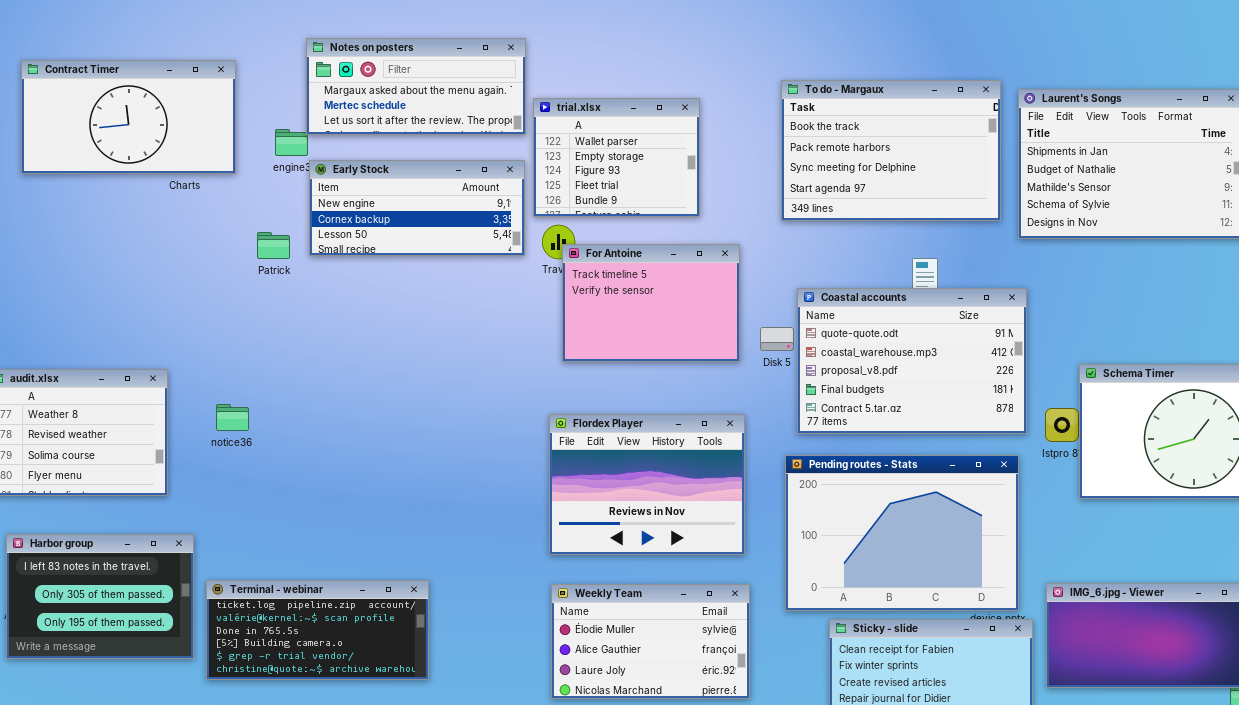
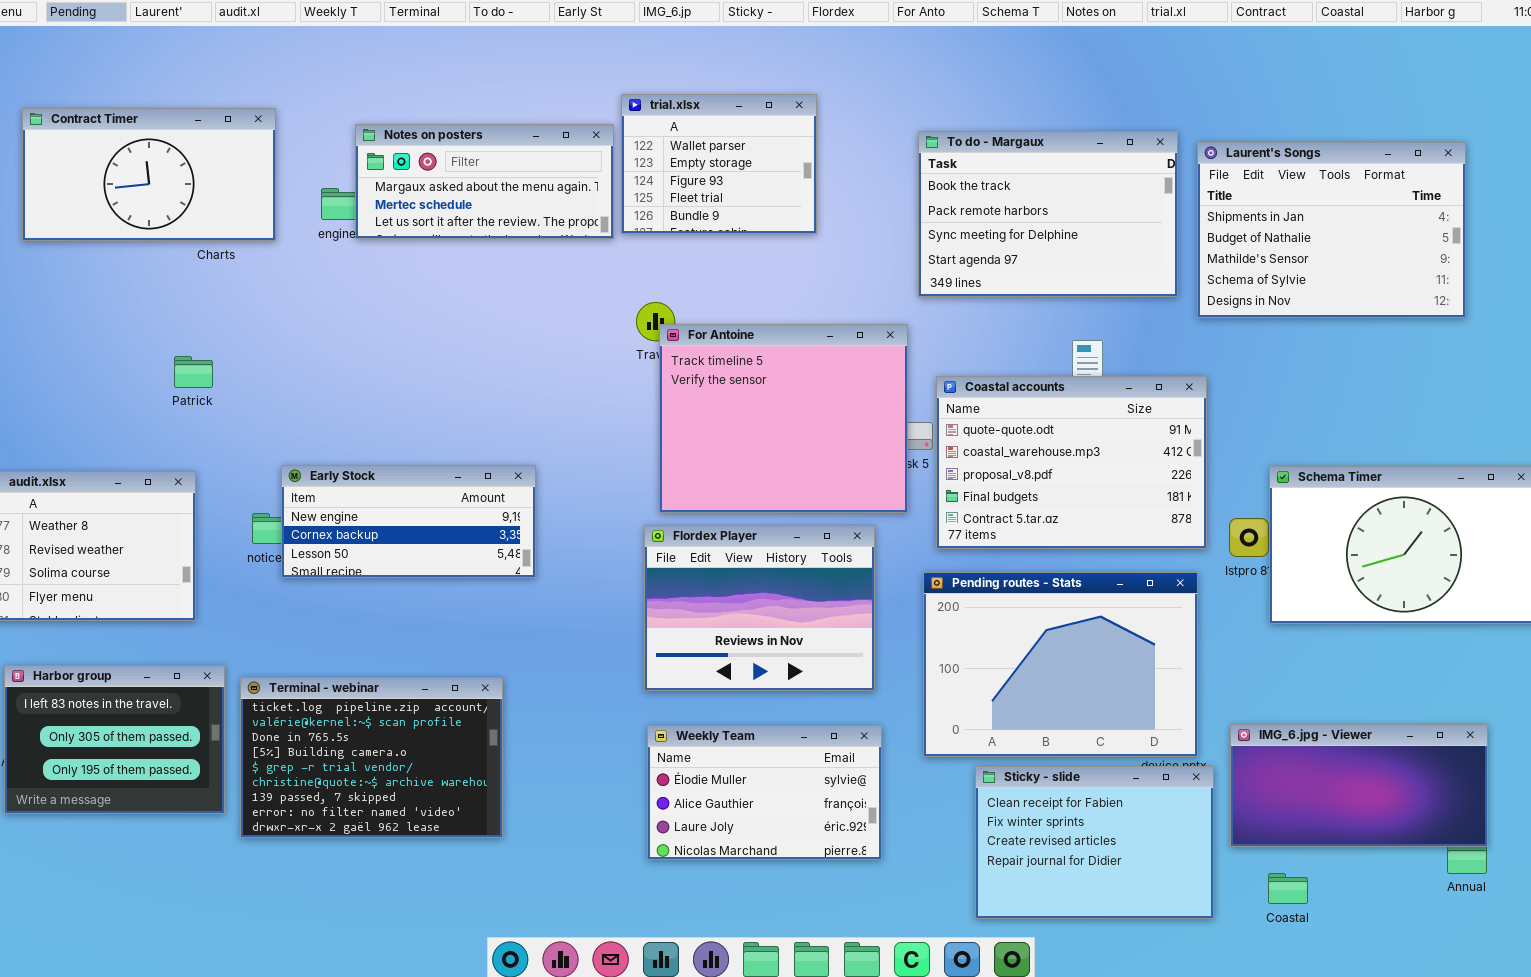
Notes on posters: [306,38,526,135] -> [355,124,614,239], moved
trial.xlsx: [533,98,700,217] -> [621,94,817,234], moved
Early Stock: [309,160,525,256] -> [281,465,536,578], moved
Patrick: [257,232,290,259] -> [174,356,213,388], moved
For Antoine: [562,244,740,362] -> [659,324,908,513], resized
Terminal - webinar: [206,580,429,680] -> [240,677,503,838], resized

